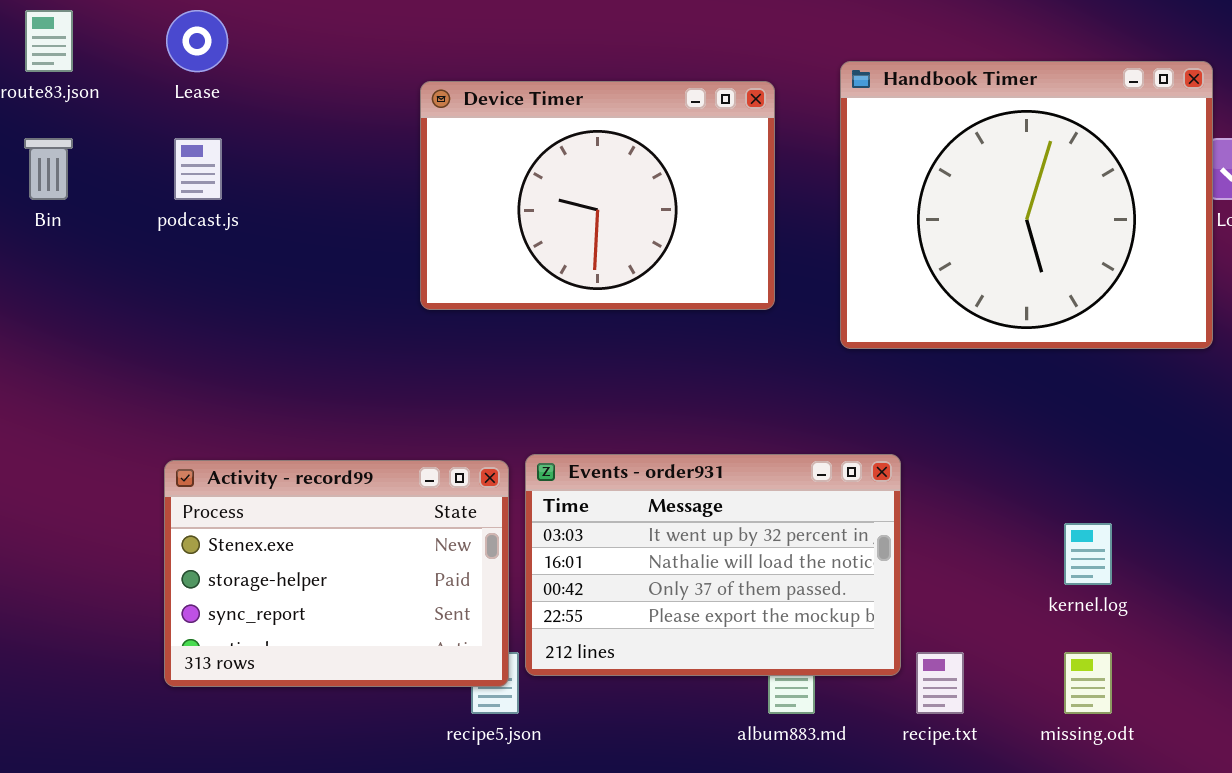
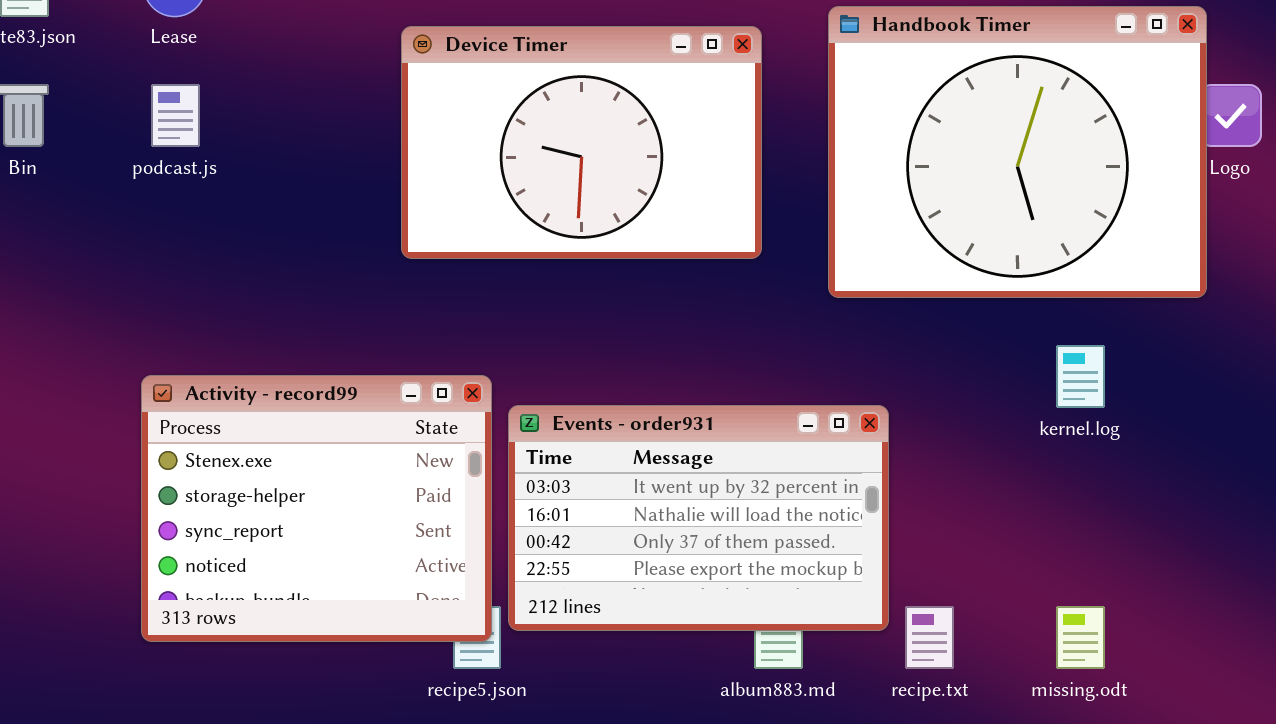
Activity - record99: [164,460,509,687] -> [141,375,492,642], resized
kernel.log: [1064,523,1112,585] -> [1056,345,1105,408], moved

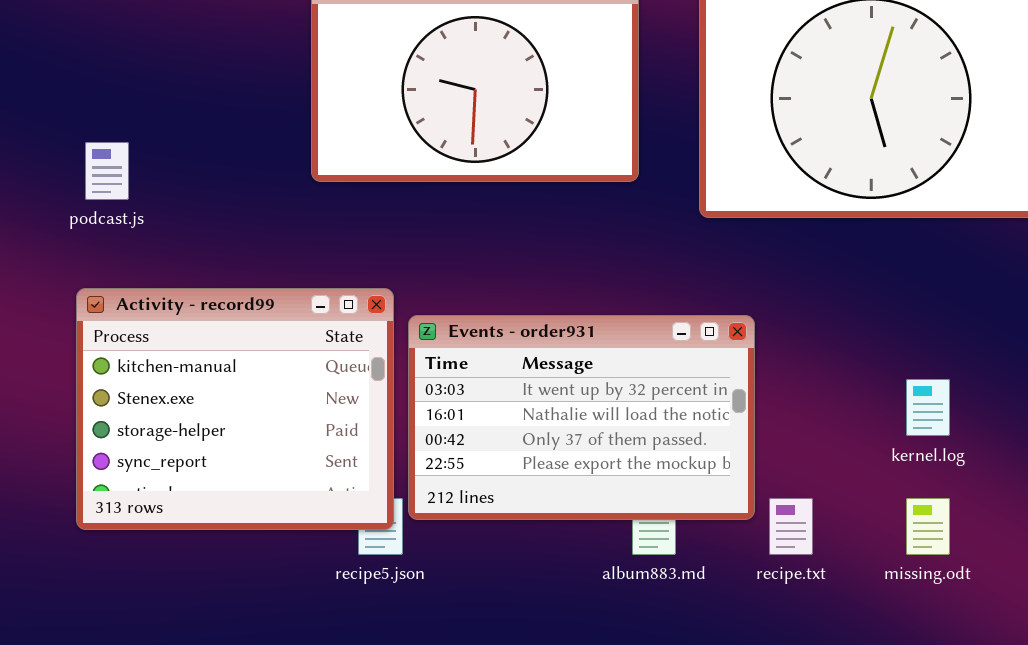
podcast.js: [151,84,200,147] -> [85,142,129,200], moved
kernel.log: [1056,345,1105,408] -> [906,379,950,436], moved
Activity - record99: [141,375,492,642] -> [76,288,394,530], scrolled up 1 row

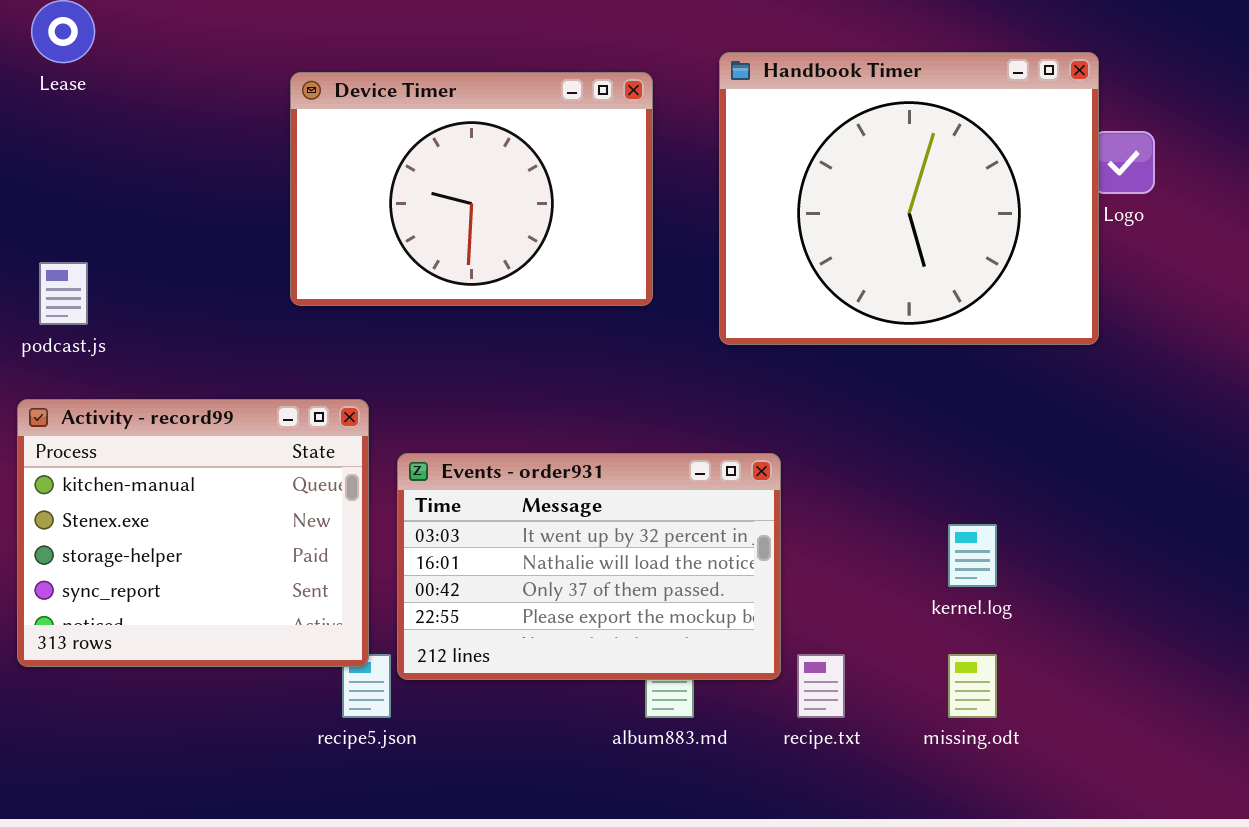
Activity - record99: [76,288,394,530] -> [17,399,369,667], moved

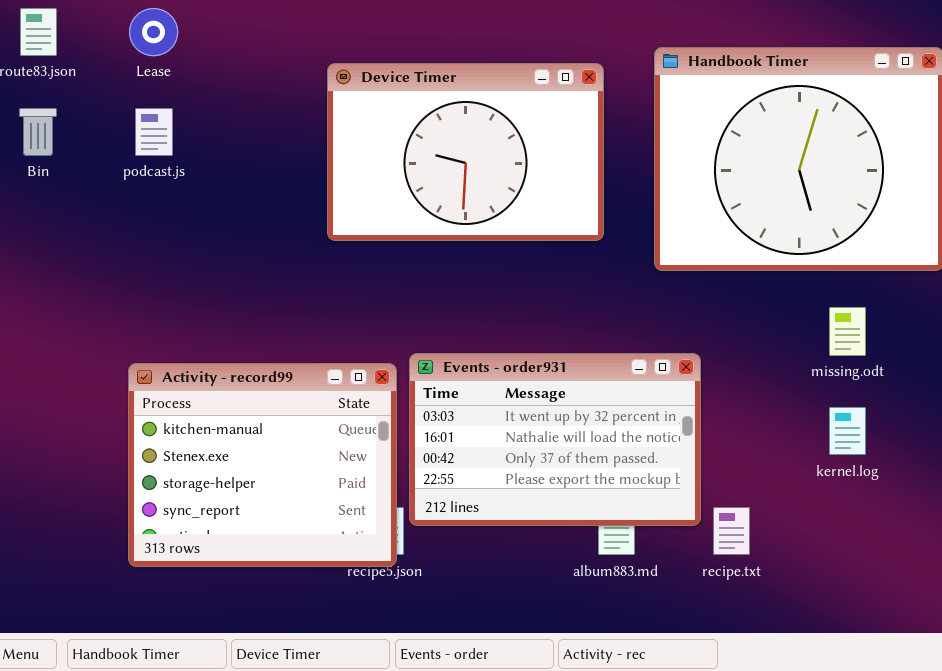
podcast.js: [39,262,88,325] -> [135,108,173,156], moved
Activity - record99: [17,399,369,667] -> [128,363,397,567], moved
missing.odt: [948,654,997,718] -> [829,307,866,356], moved

